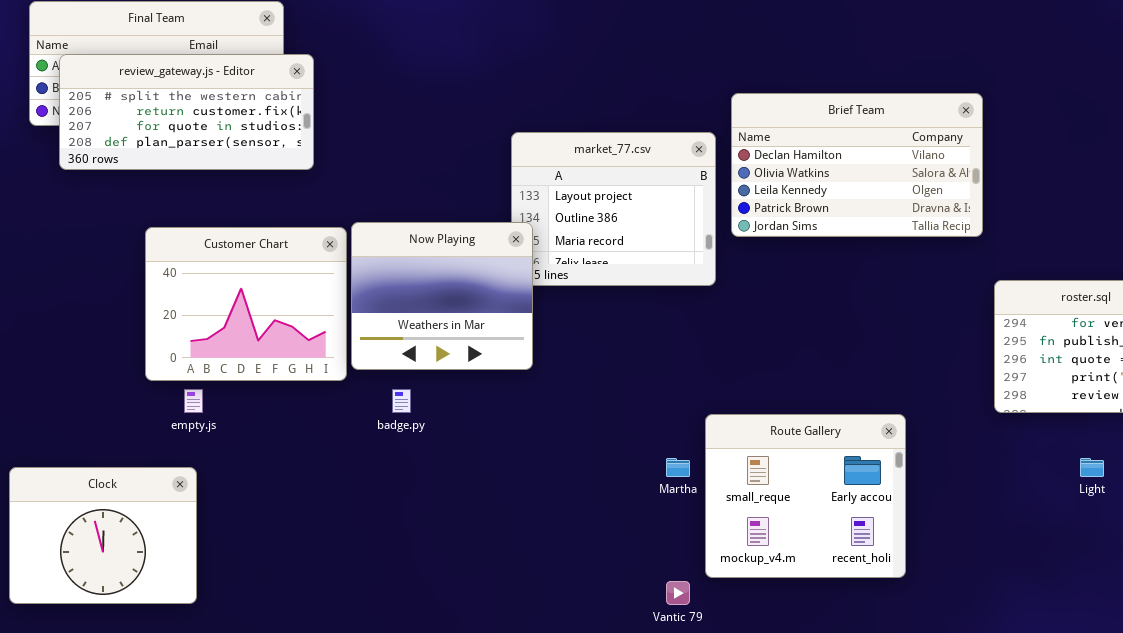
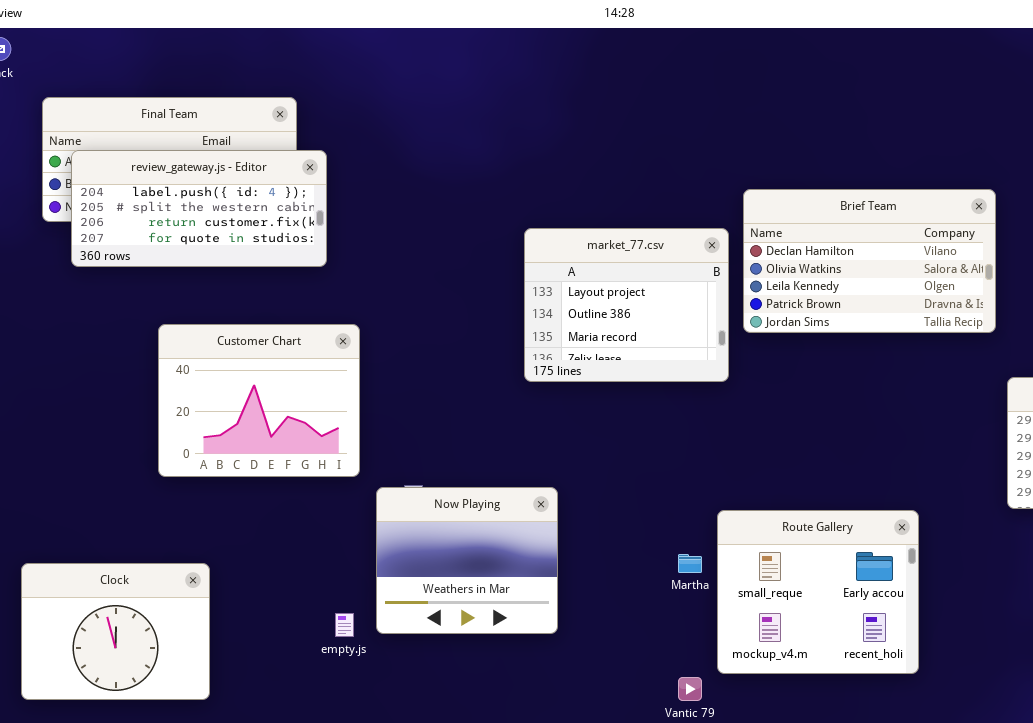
review_gateway.js - Editor: [59,54,314,170] -> [71,150,327,267], scrolled up 1 row
Now Playing: [351,222,533,370] -> [376,487,558,634], moved
empty.js: [184,389,203,413] -> [335,613,354,637], moved

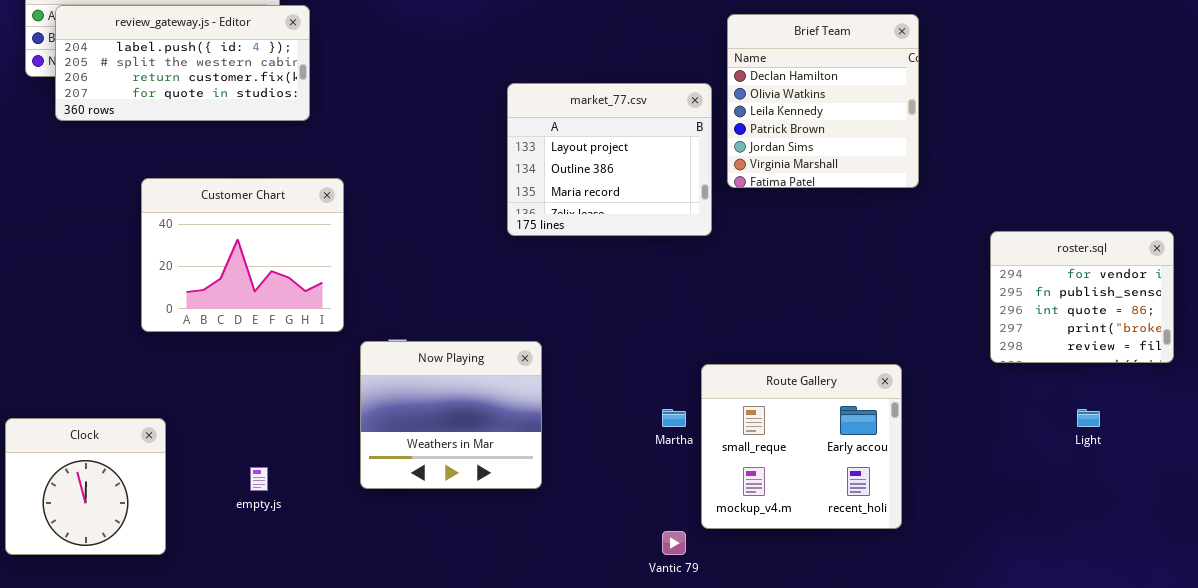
Brief Team: [743,189,996,333] -> [727,14,919,188], resized
Clock: [21,563,210,700] -> [5,418,166,555], resized
empty.js: [335,613,354,637] -> [250,467,268,491], moved

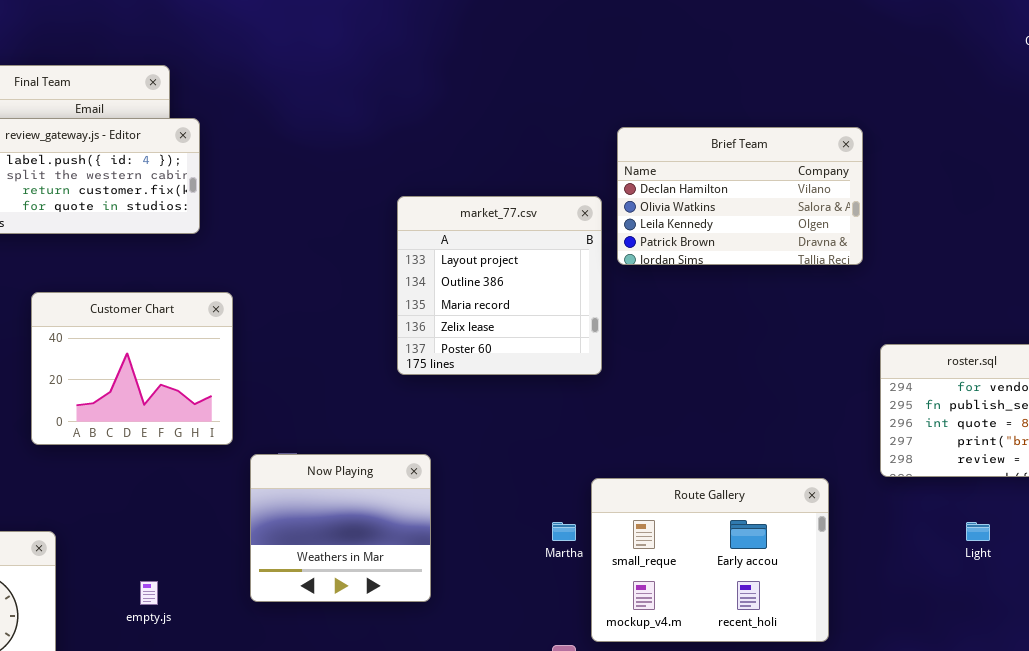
Brief Team: [727,14,919,188] -> [617,127,863,265], resized
market_77.csv: [507,83,712,236] -> [397,196,602,375], resized
Route Gallery: [701,364,902,529] -> [591,478,829,642], resized

